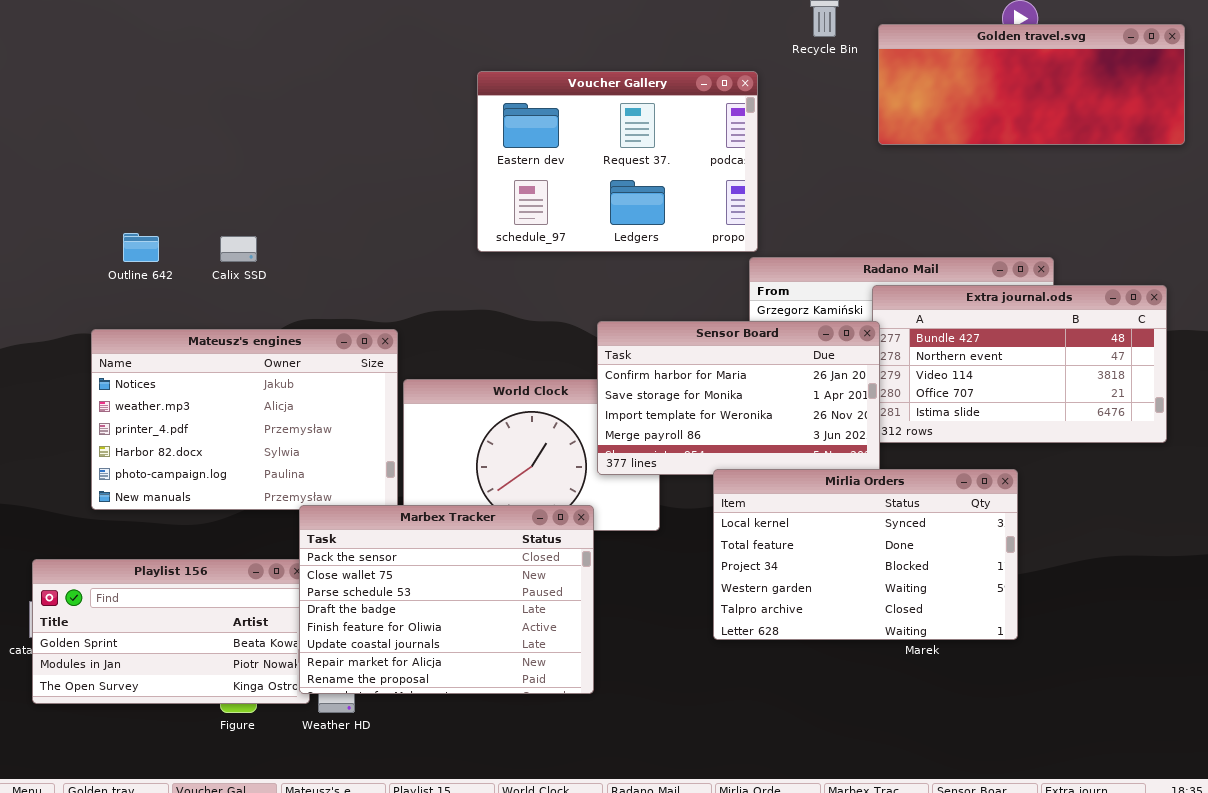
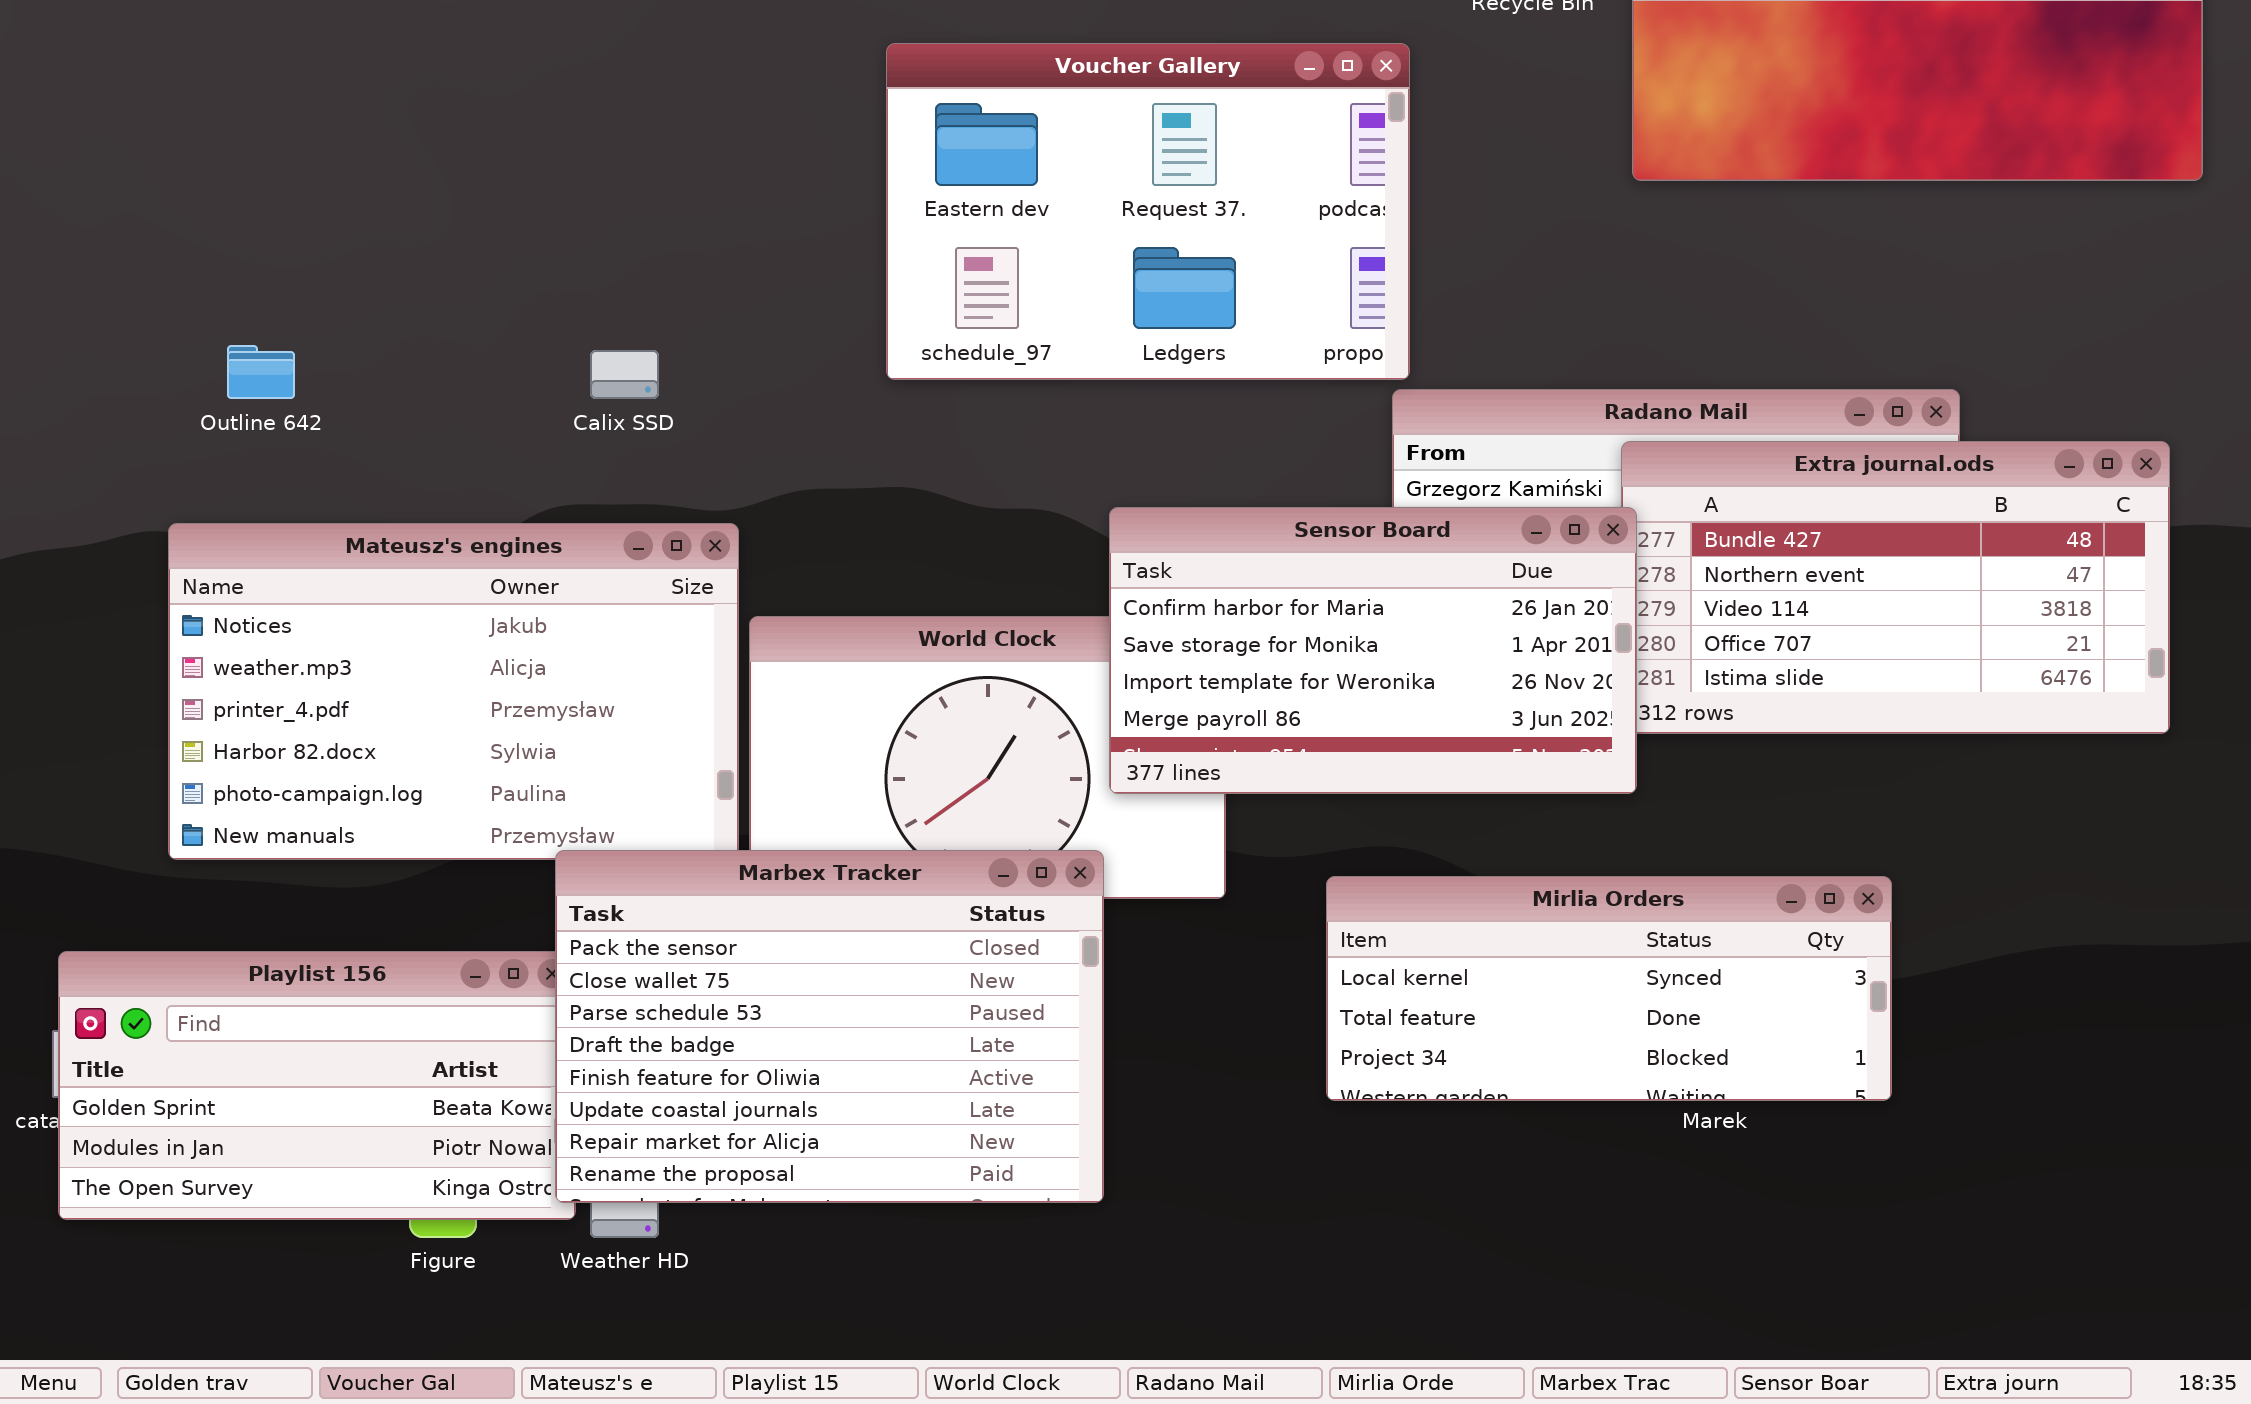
Calix SSD: [220,236,257,262] -> [590,350,659,399], moved
Mirlia Orders: [713,469,1018,640] -> [1326,876,1892,1101], resized

